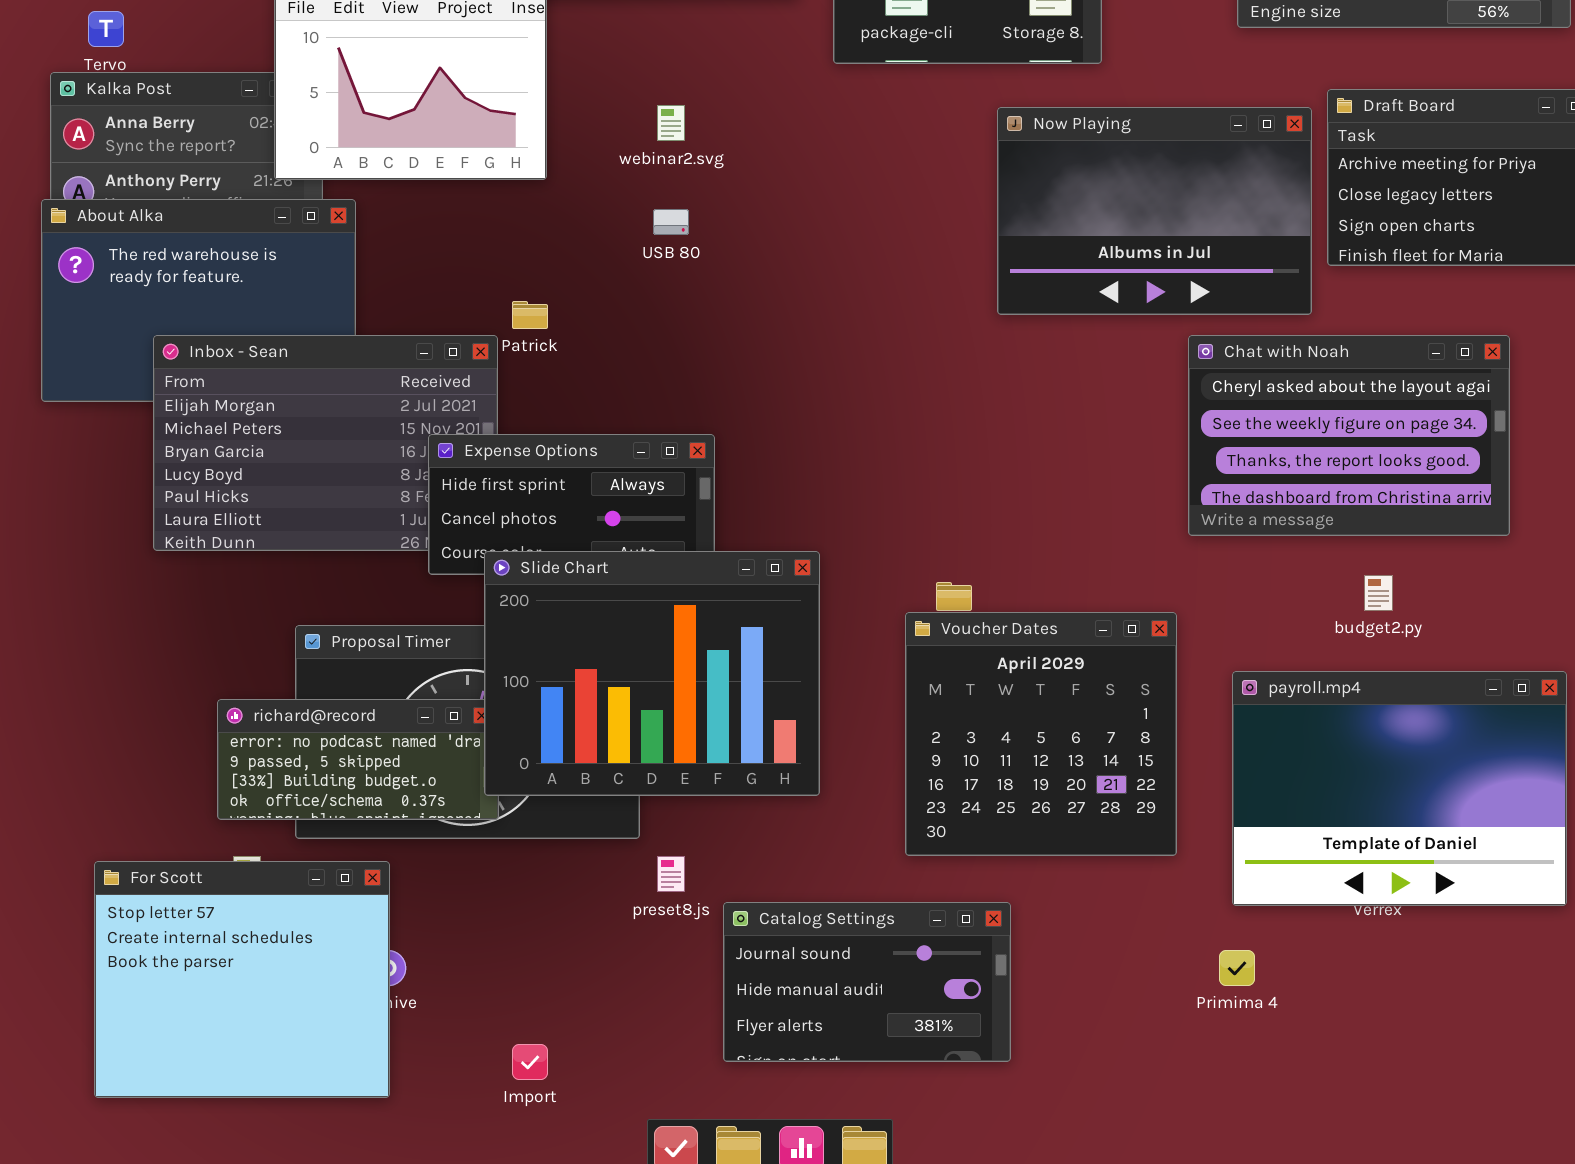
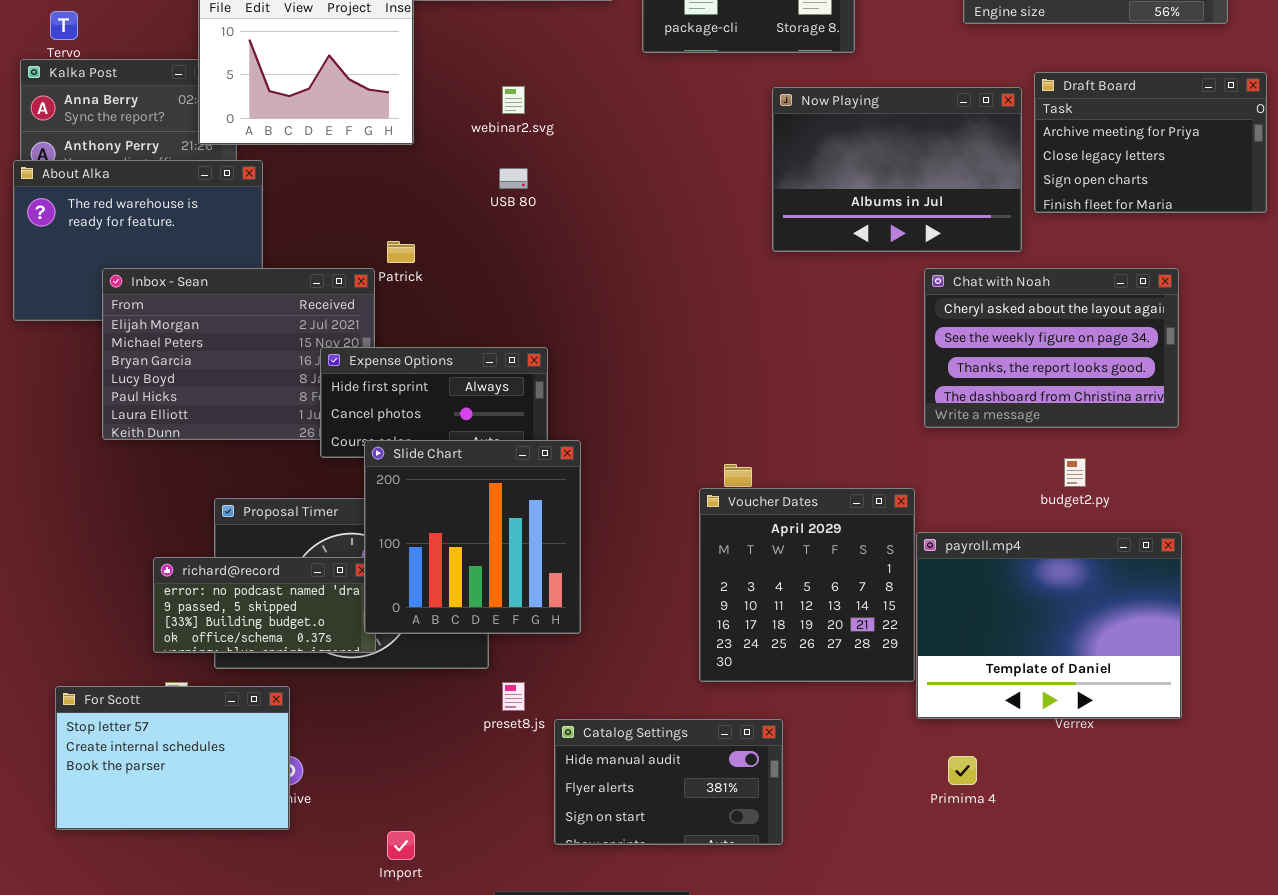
Slide Chart: [484,551,820,796] -> [364,440,581,634], resized
payroll.mp4: [1232,671,1567,906] -> [916,532,1182,719], moved
For Scott: [94,861,390,1098] -> [55,686,290,830], resized
Catalog Settings: [723,902,1011,1062] -> [554,719,783,845], scrolled down 1 row

